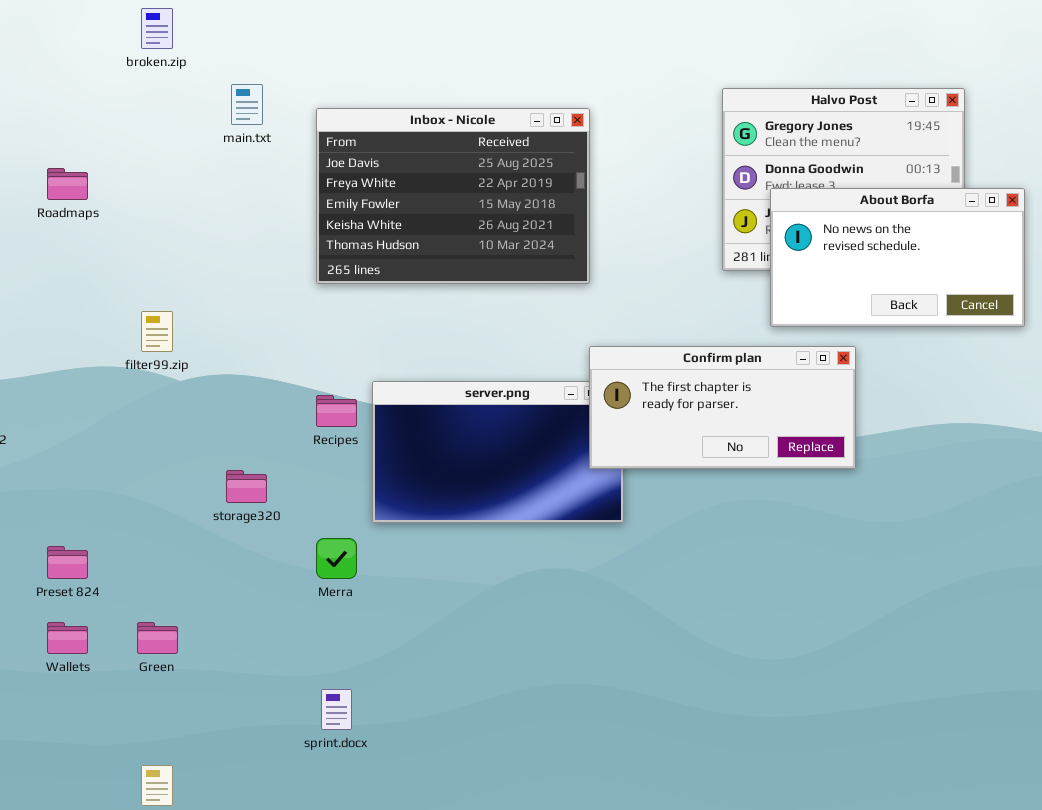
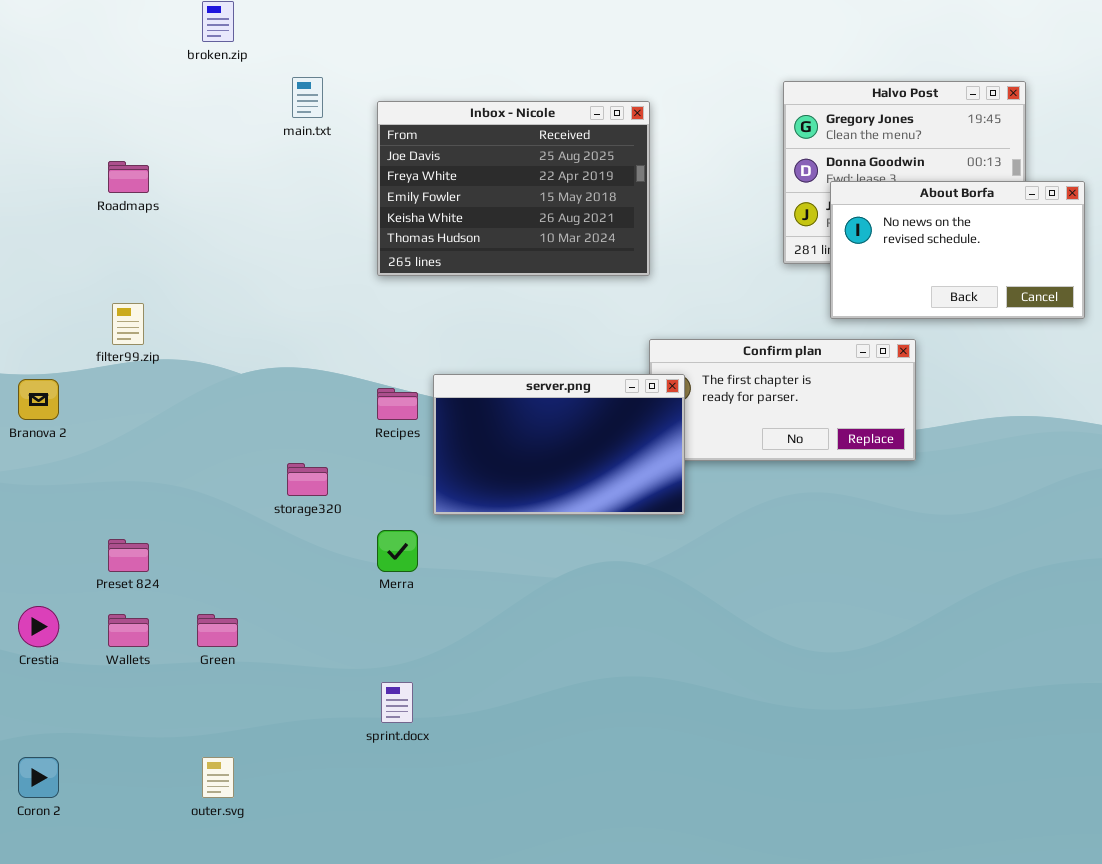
filter99.zip: [141,311,173,352] -> [112,303,144,345], moved
server.png: [372,381,624,523] -> [433,374,685,515], raised

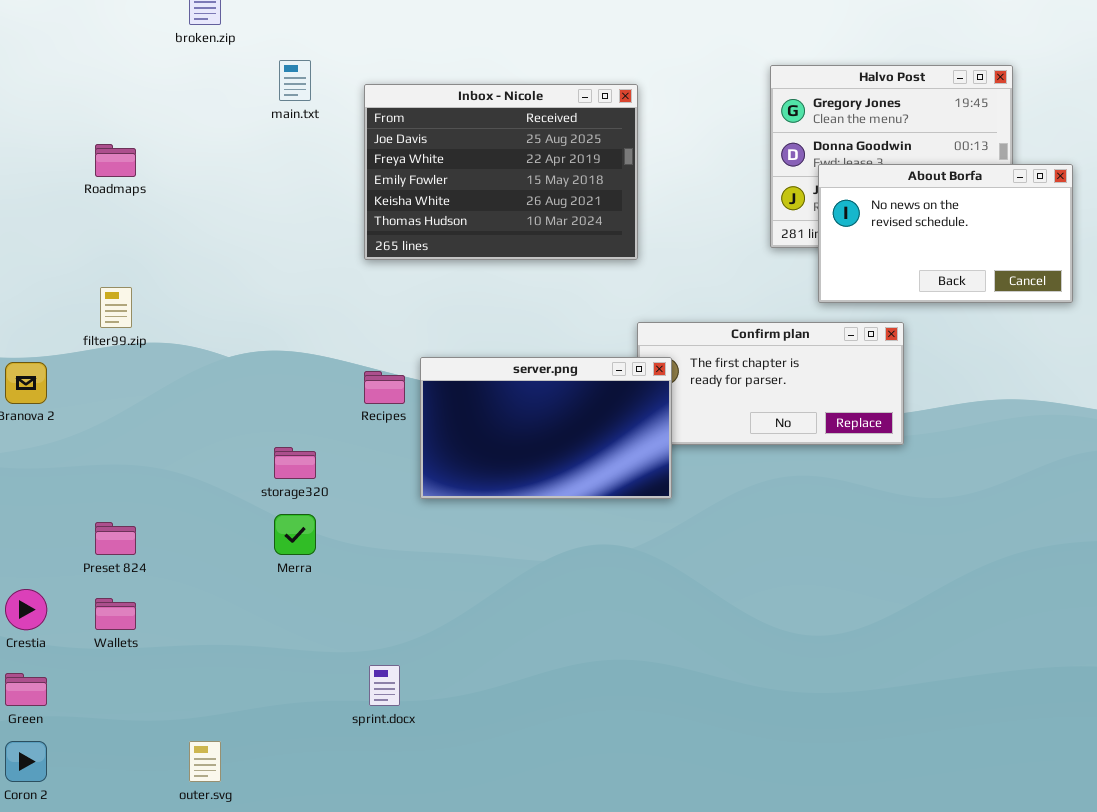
Merra: [377,530,418,572] -> [274,514,316,555], moved
Green: [197,614,238,647] -> [5,673,47,706], moved

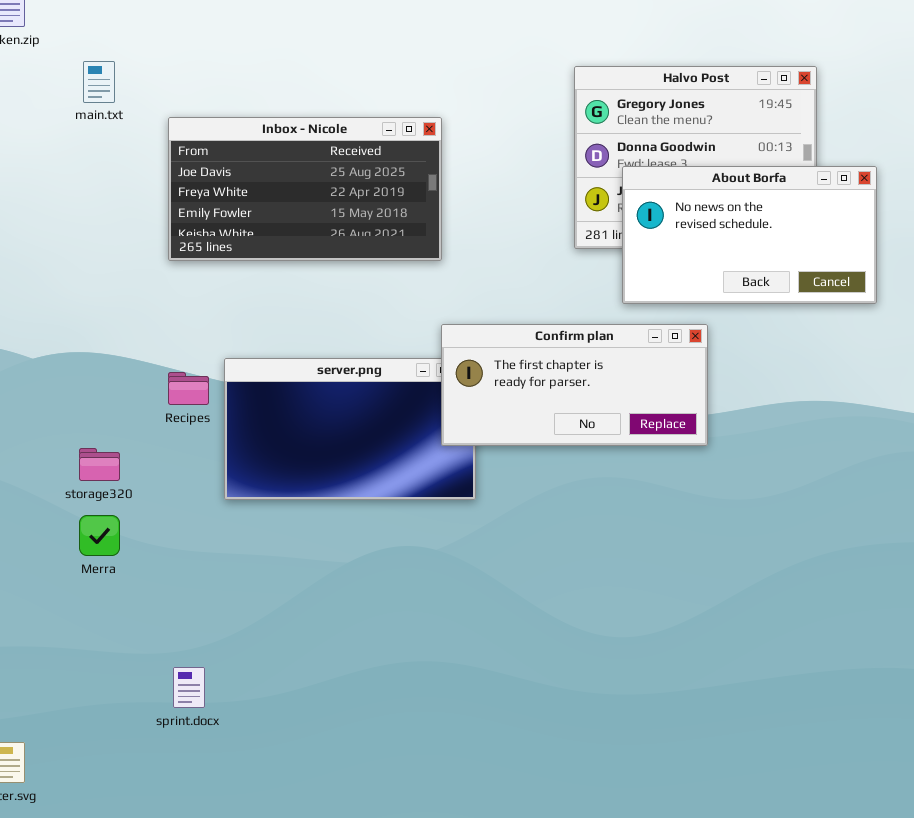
Inbox - Nicole: [364,84,638,260] -> [168,117,442,261], resized
Confirm plan: [637,322,904,445] -> [441,324,708,446], raised

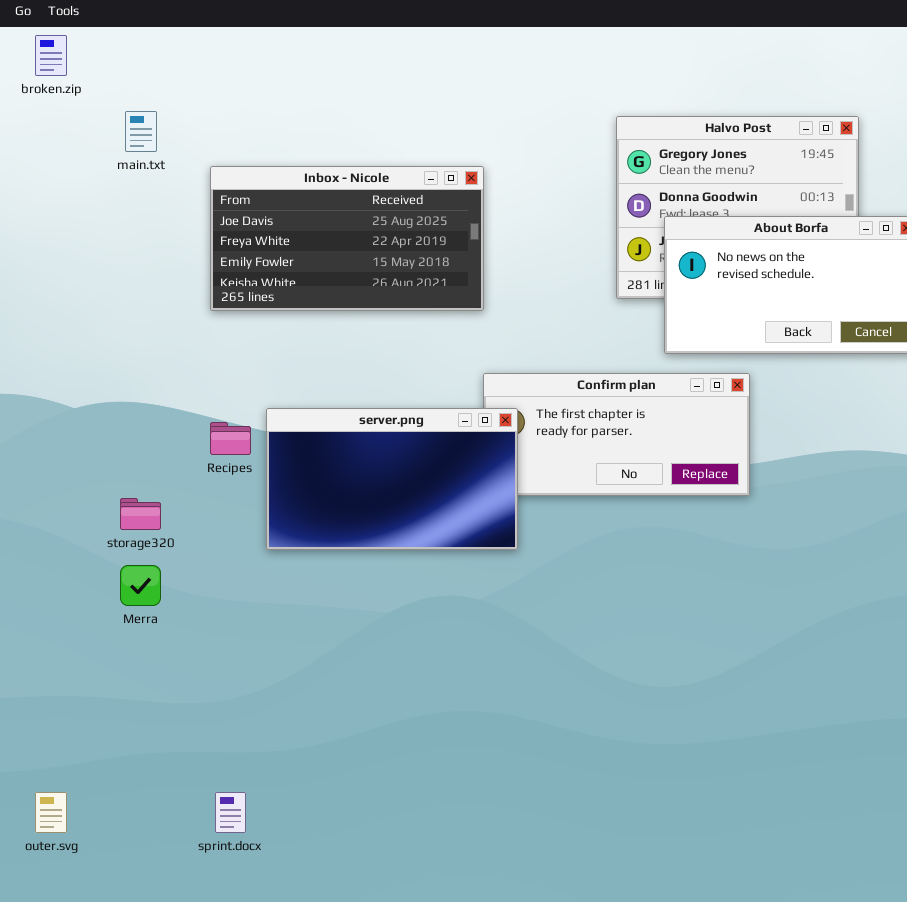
server.png: [224,358,476,500] -> [266,408,518,550], raised
sprint.docx: [173,667,205,708] -> [215,792,246,833], moved

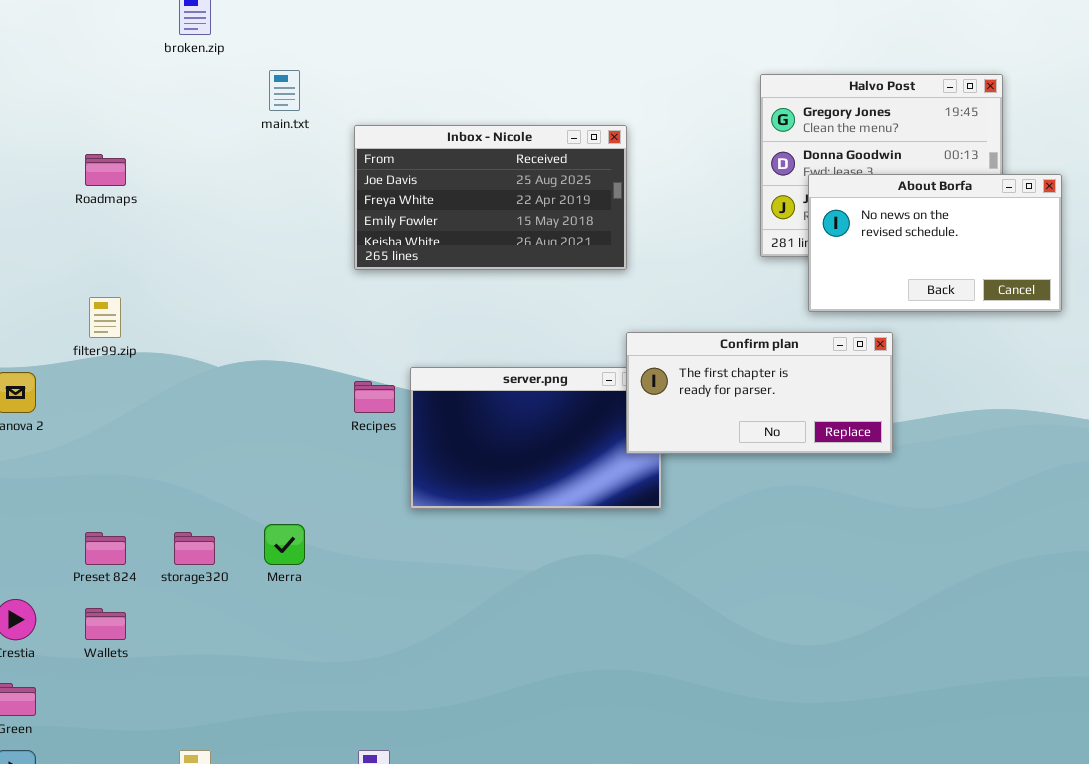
Confirm plan: [483,373,750,496] -> [626,332,893,454], raised
storage320: [120,498,161,530] -> [174,532,215,565], moved

